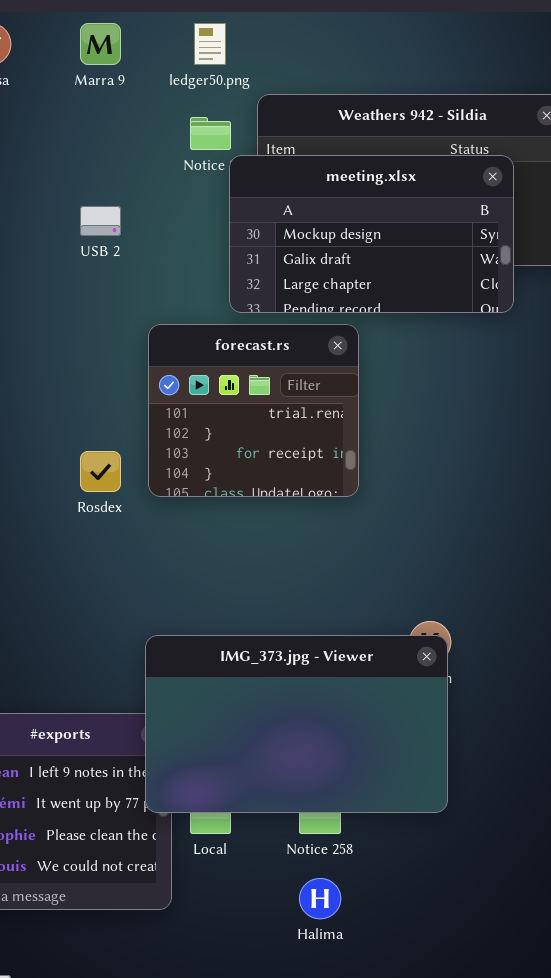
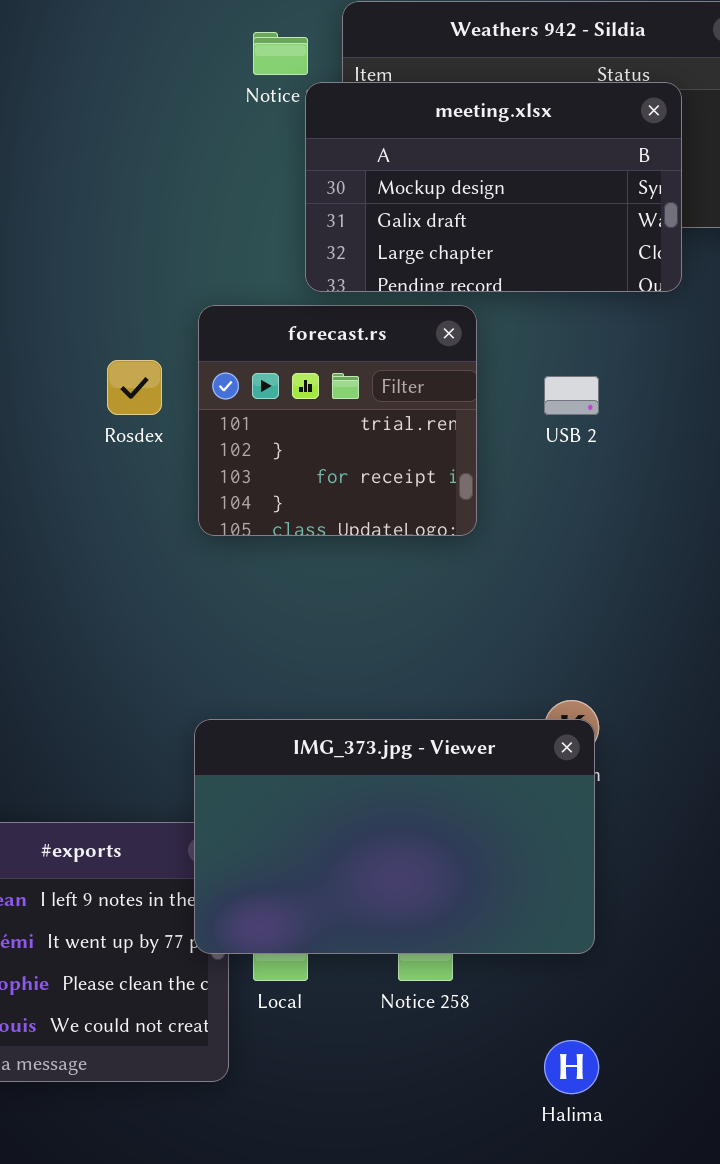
USB 2: [80,206,121,236] -> [544,376,599,415], moved
Rosdex: [80,451,121,492] -> [107,360,162,415], moved
Halima: [299,878,341,919] -> [544,1040,599,1094], moved

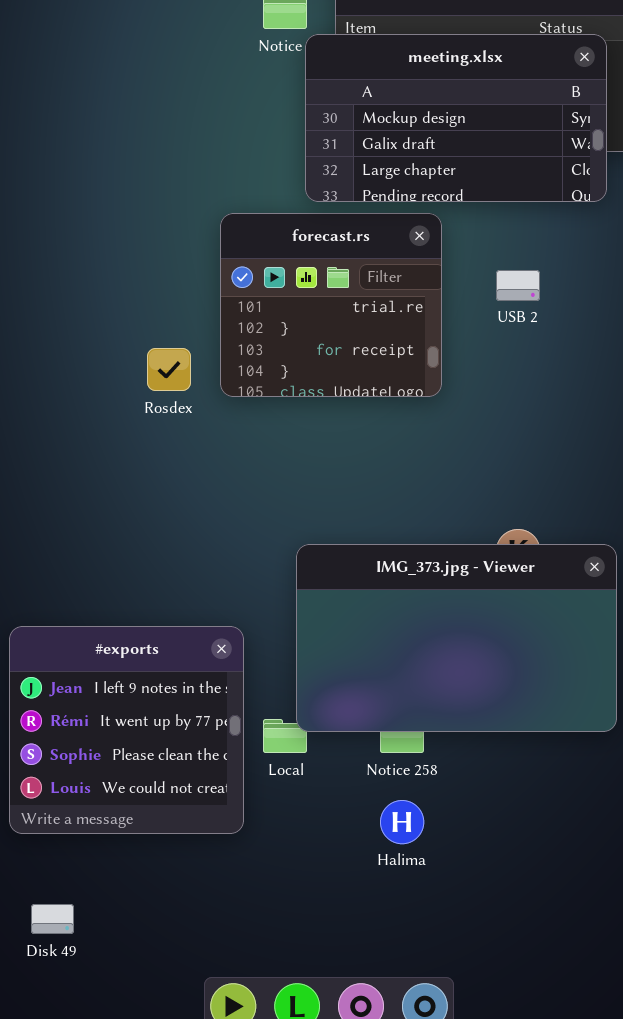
Rosdex: [107,360,162,415] -> [147,348,191,391], moved
IMG_373.jpg - Viewer: [194,719,595,954] -> [296,544,617,732], moved
Halima: [544,1040,599,1094] -> [380,800,424,844], moved

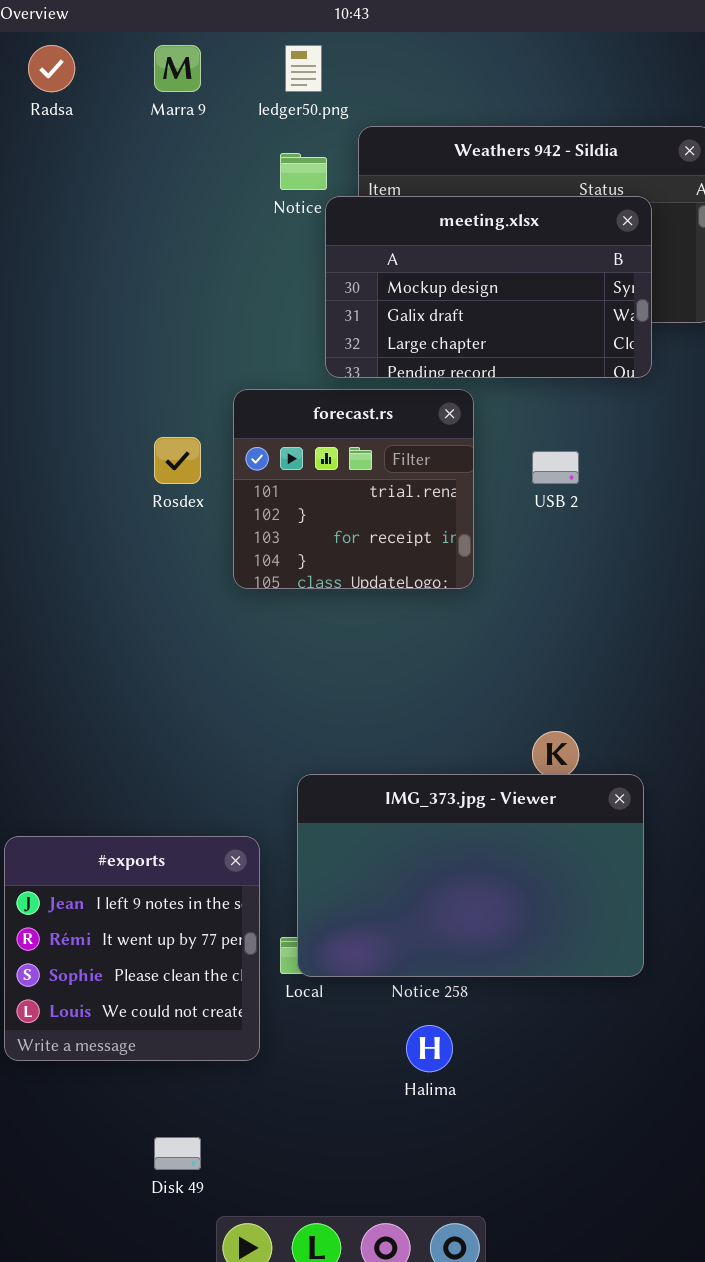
Rosdex: [147,348,191,391] -> [154,437,201,484], moved
IMG_373.jpg - Viewer: [296,544,617,732] -> [297,774,644,977], moved
Disk 49: [31,904,74,934] -> [154,1137,201,1170], moved

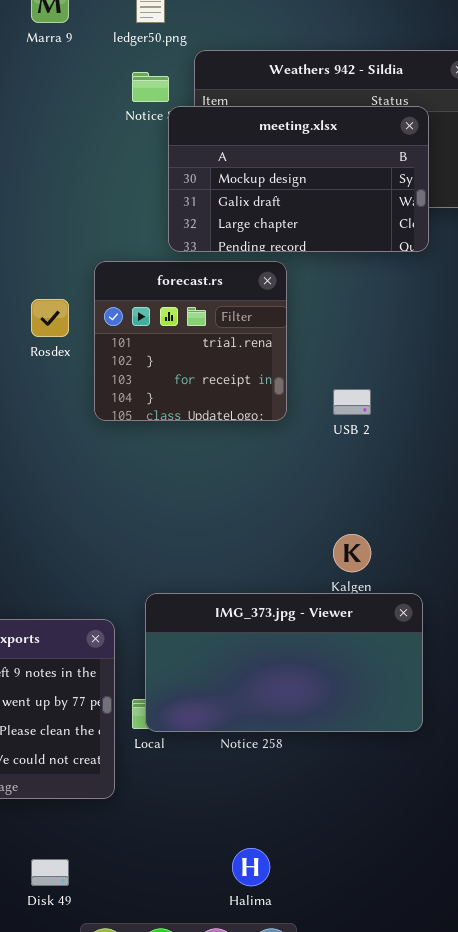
USB 2: [532,451,579,484] -> [333,389,371,415], moved
IMG_373.jpg - Viewer: [297,774,644,977] -> [145,593,423,732], resized
Halima: [406,1025,453,1072] -> [232,848,270,886], moved

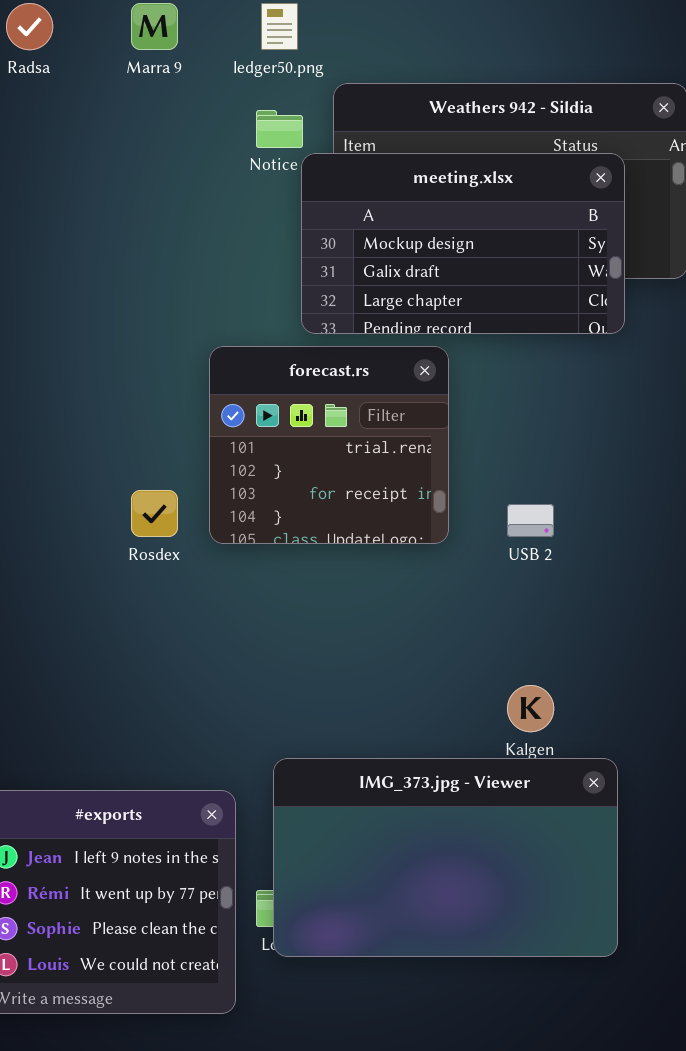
Rosdex: [31,299,69,337] -> [131,490,178,537], moved
IMG_373.jpg - Viewer: [145,593,423,732] -> [273,758,618,957], resized

